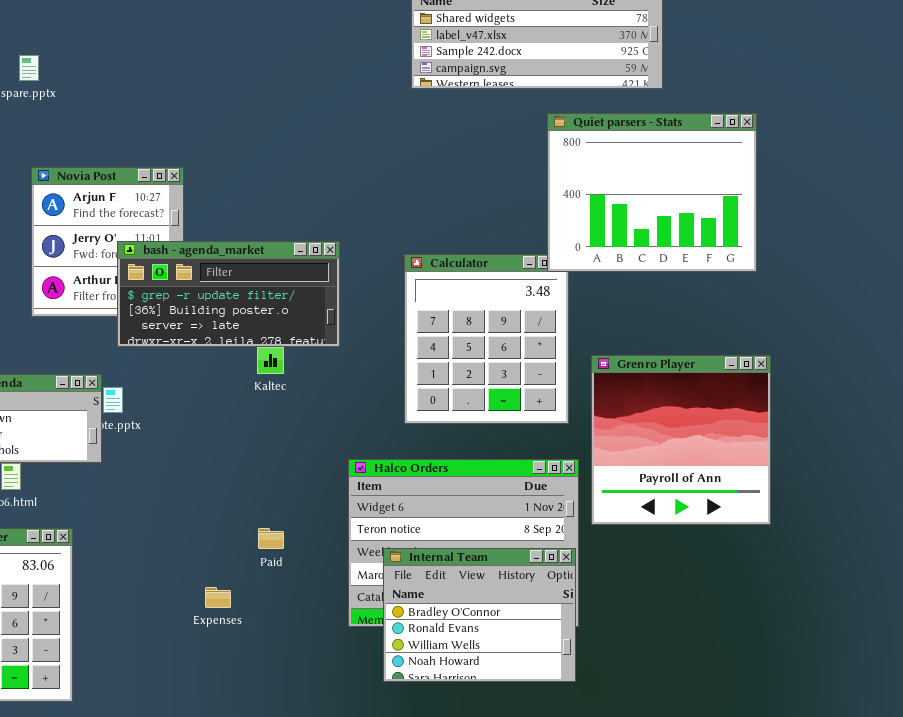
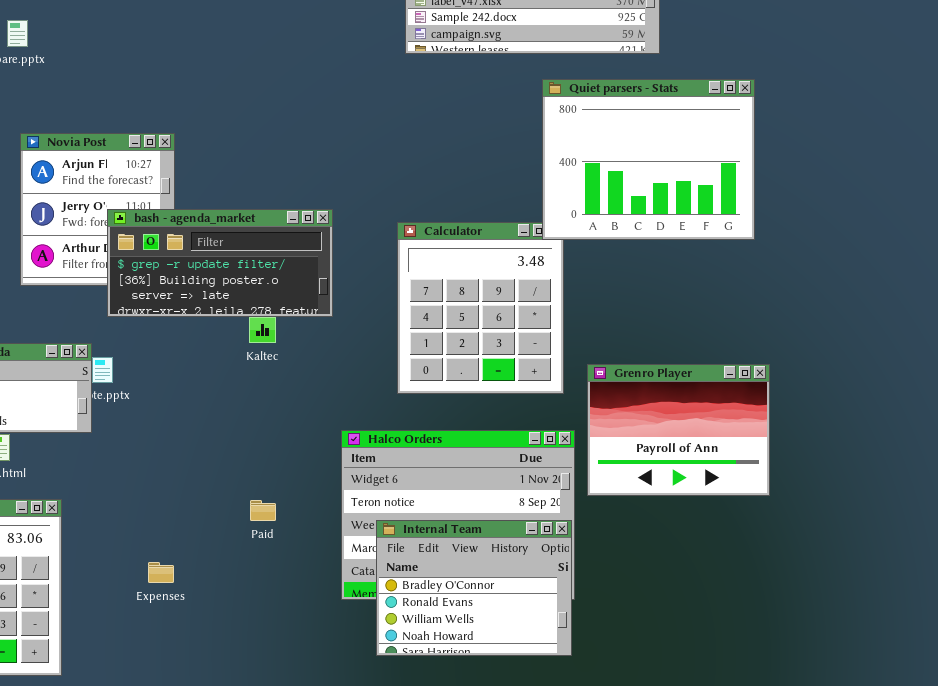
Grenro Player: [591,355,771,525] -> [587,364,770,496], resized
Expenses: [205,587,231,608] -> [148,562,174,583], moved

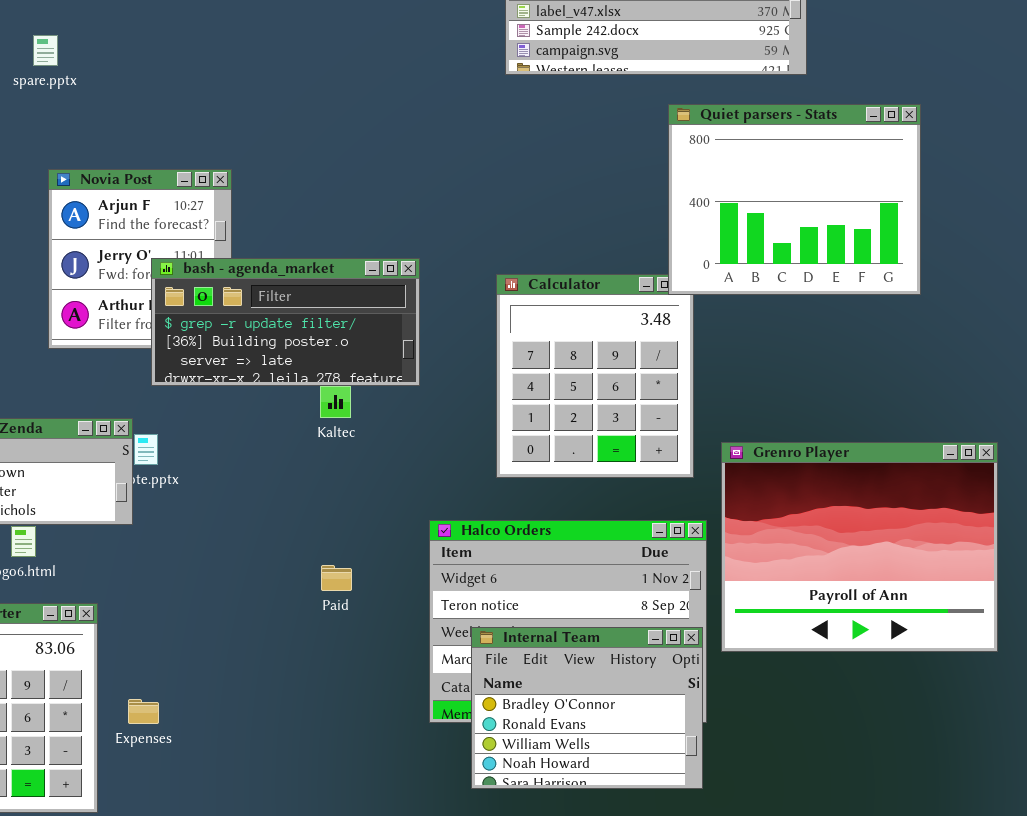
Grenro Player: [587,364,770,496] -> [721,442,998,652], resized
Paid: [250,500,276,521] -> [321,565,352,591], moved
Expenses: [148,562,174,583] -> [128,699,159,724], moved

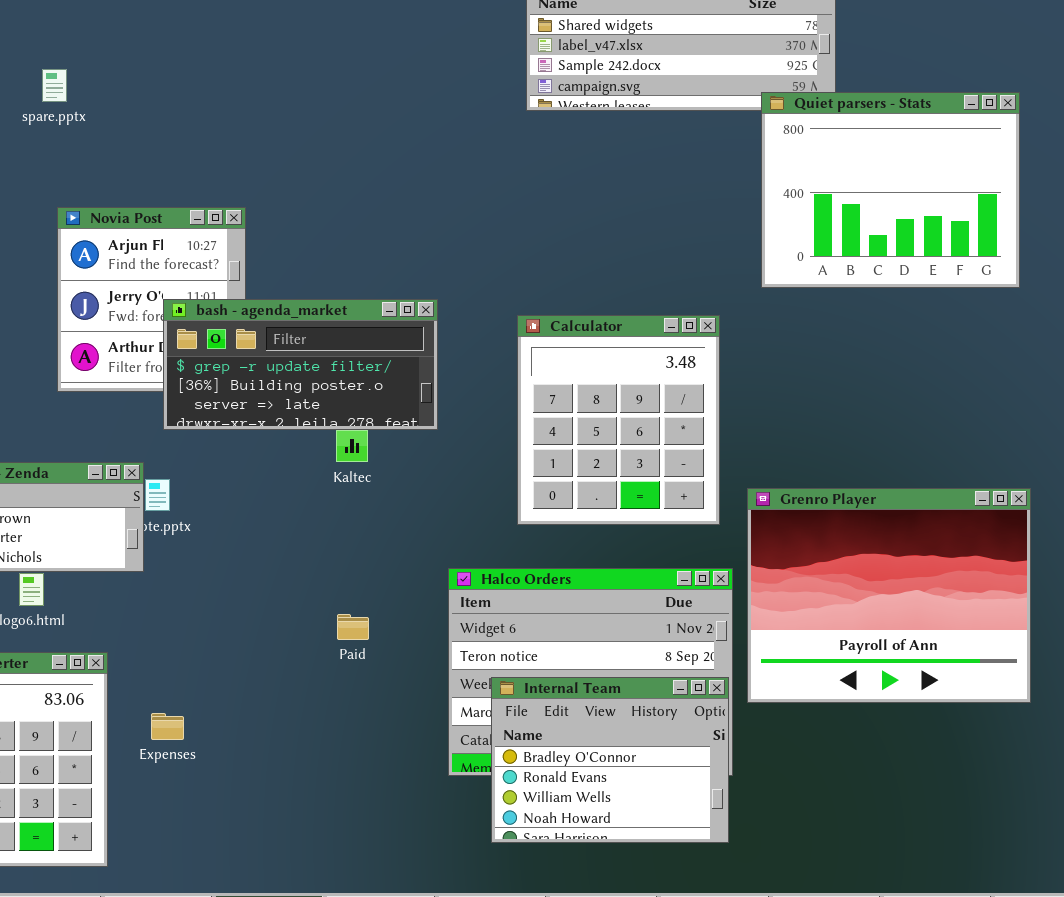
Quiet parsers - Stats: [668,104,921,295] -> [761,92,1020,288], moved
Expenses: [128,699,159,724] -> [151,713,184,740], moved

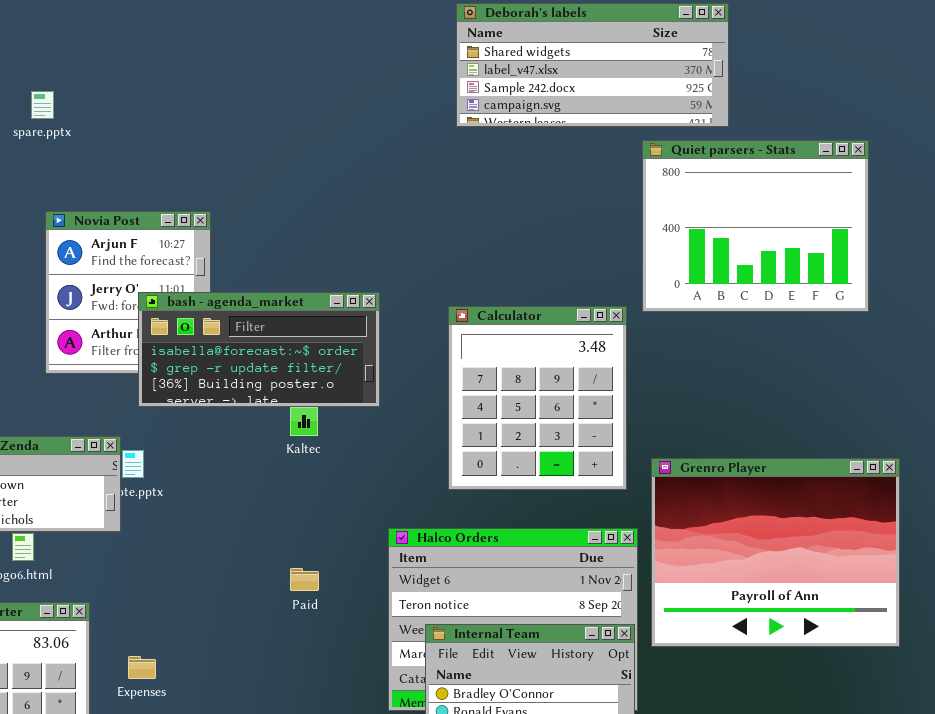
Quiet parsers - Stats: [761,92,1020,288] -> [642,140,869,312], moved
bash - agenda_market: [163,299,438,430] -> [138,292,380,407], scrolled up 1 row

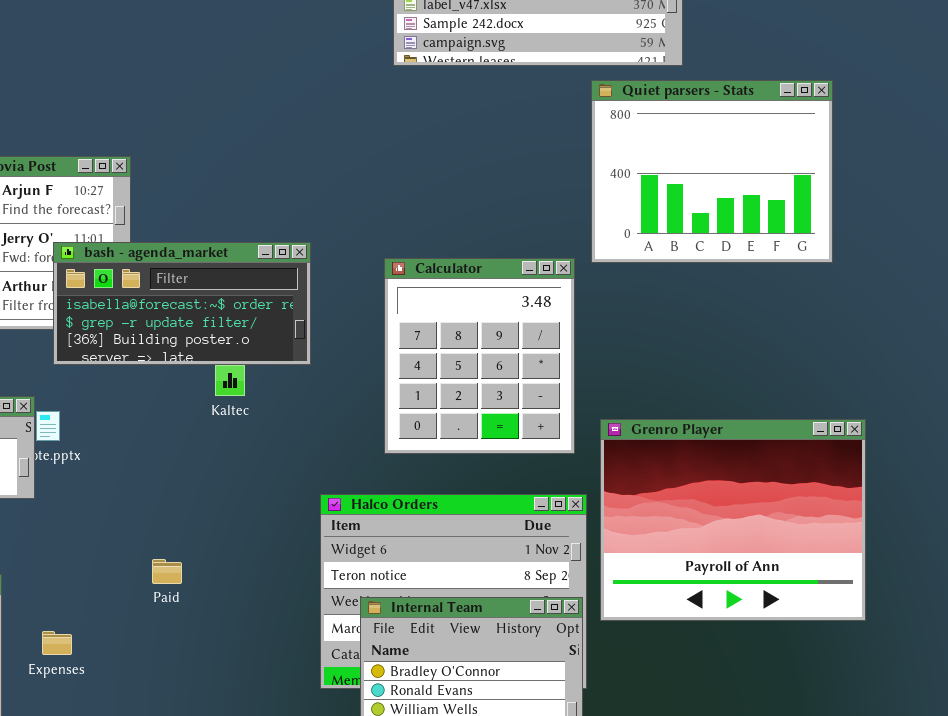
Paid: [290,568,319,591] -> [152,559,182,584], moved

